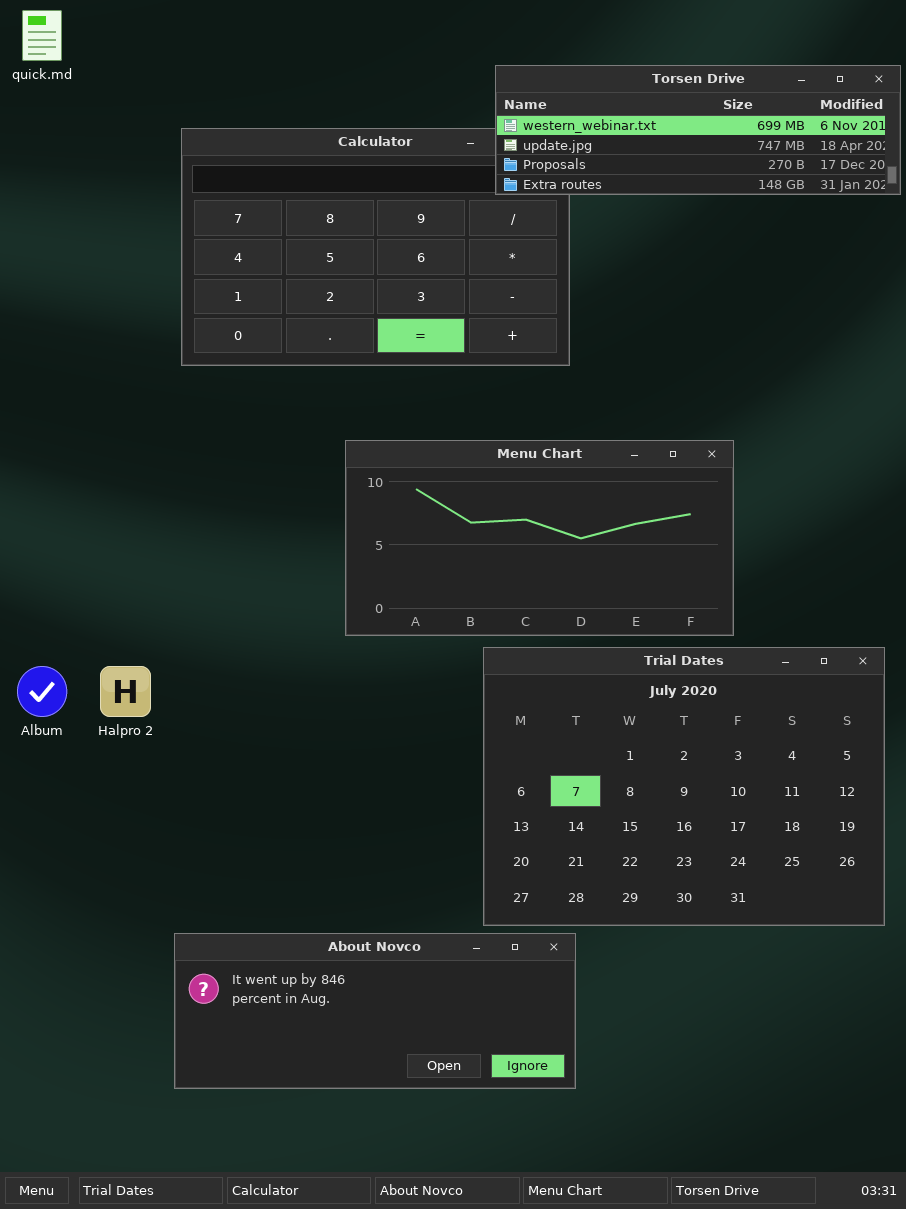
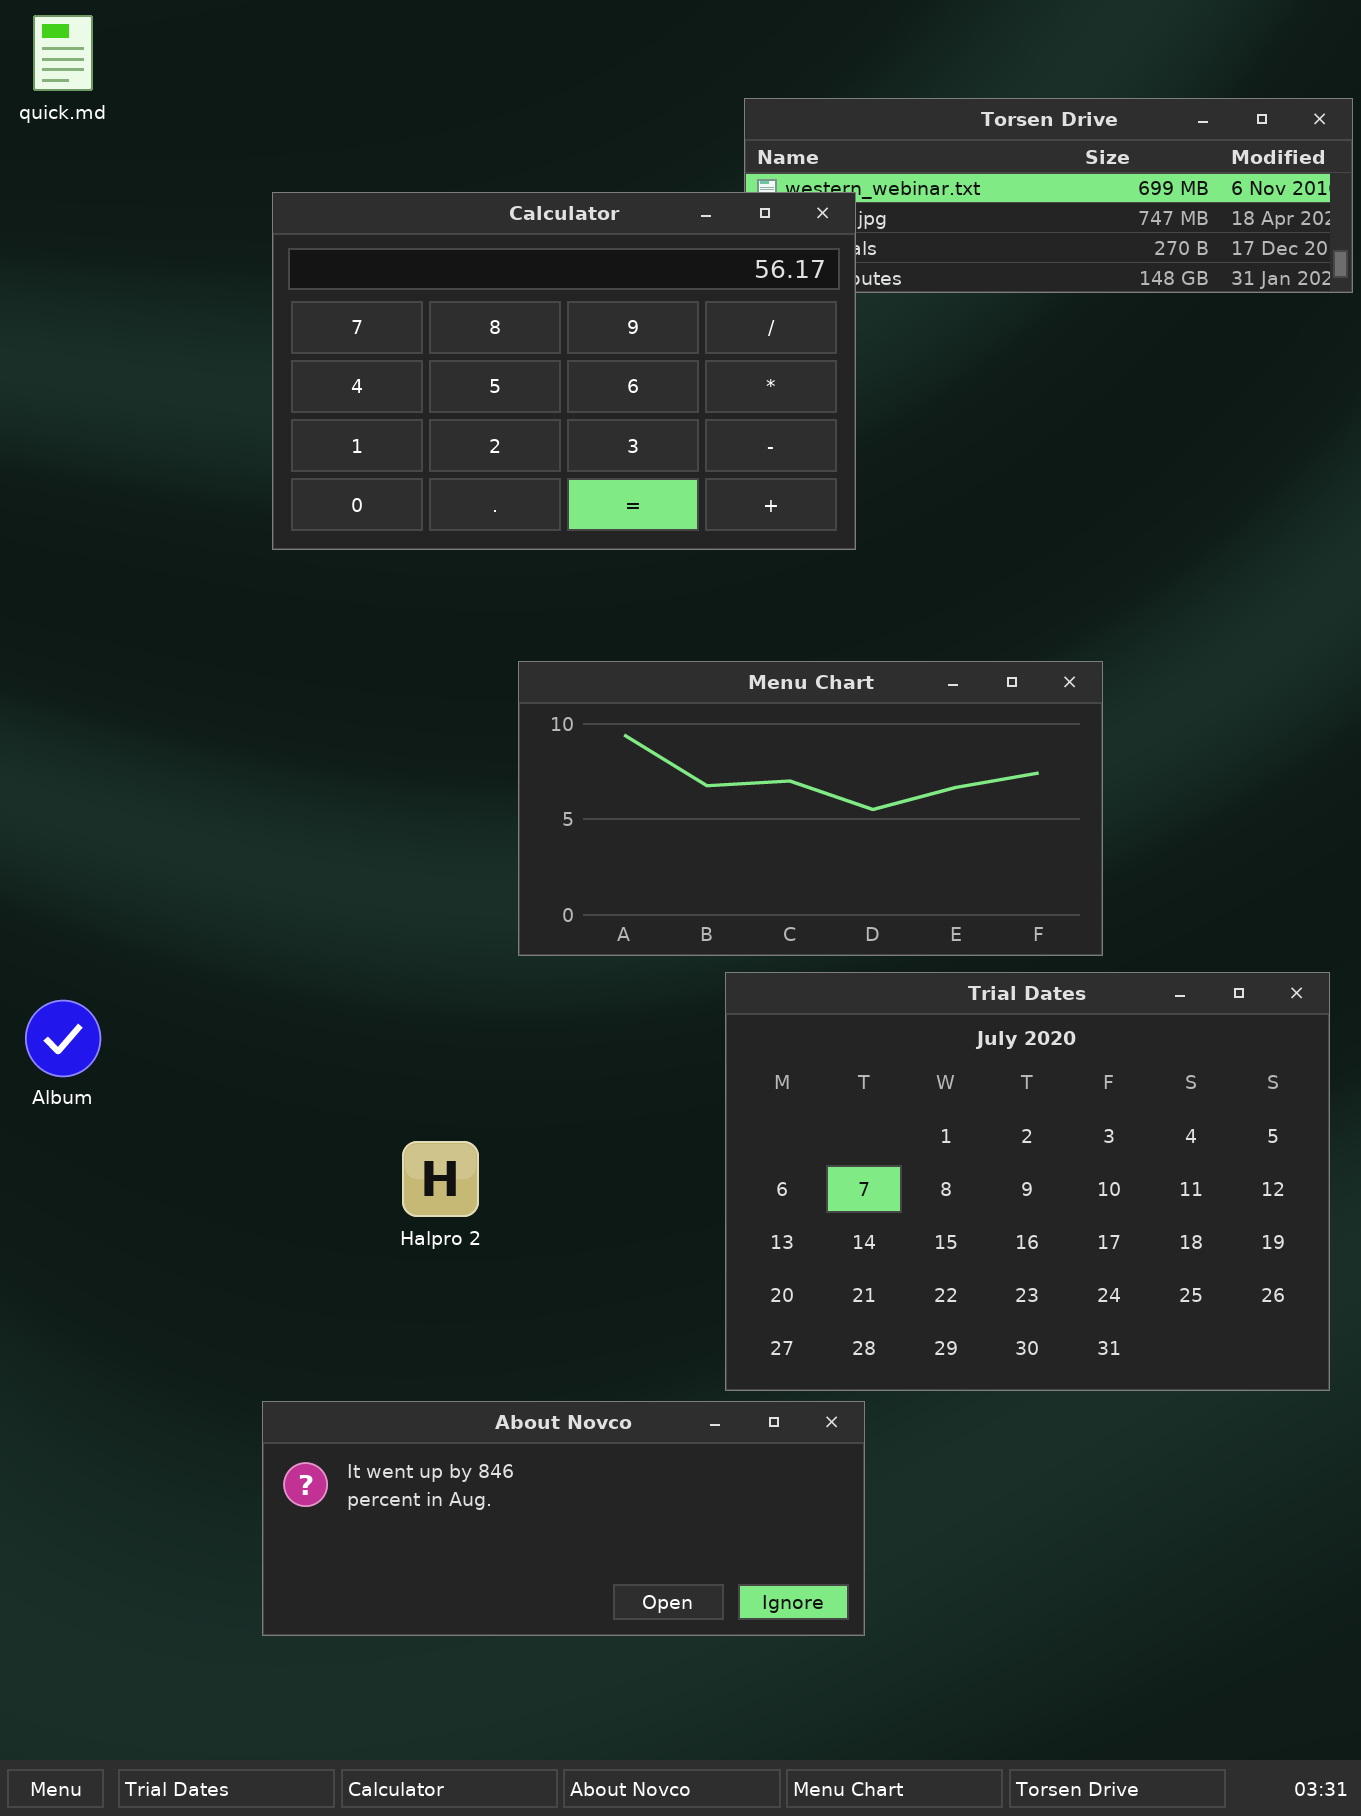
Calculator: [181,128,570,366] -> [272,192,856,550], raised
Halpro 2: [100,666,151,717] -> [402,1141,479,1217], moved

